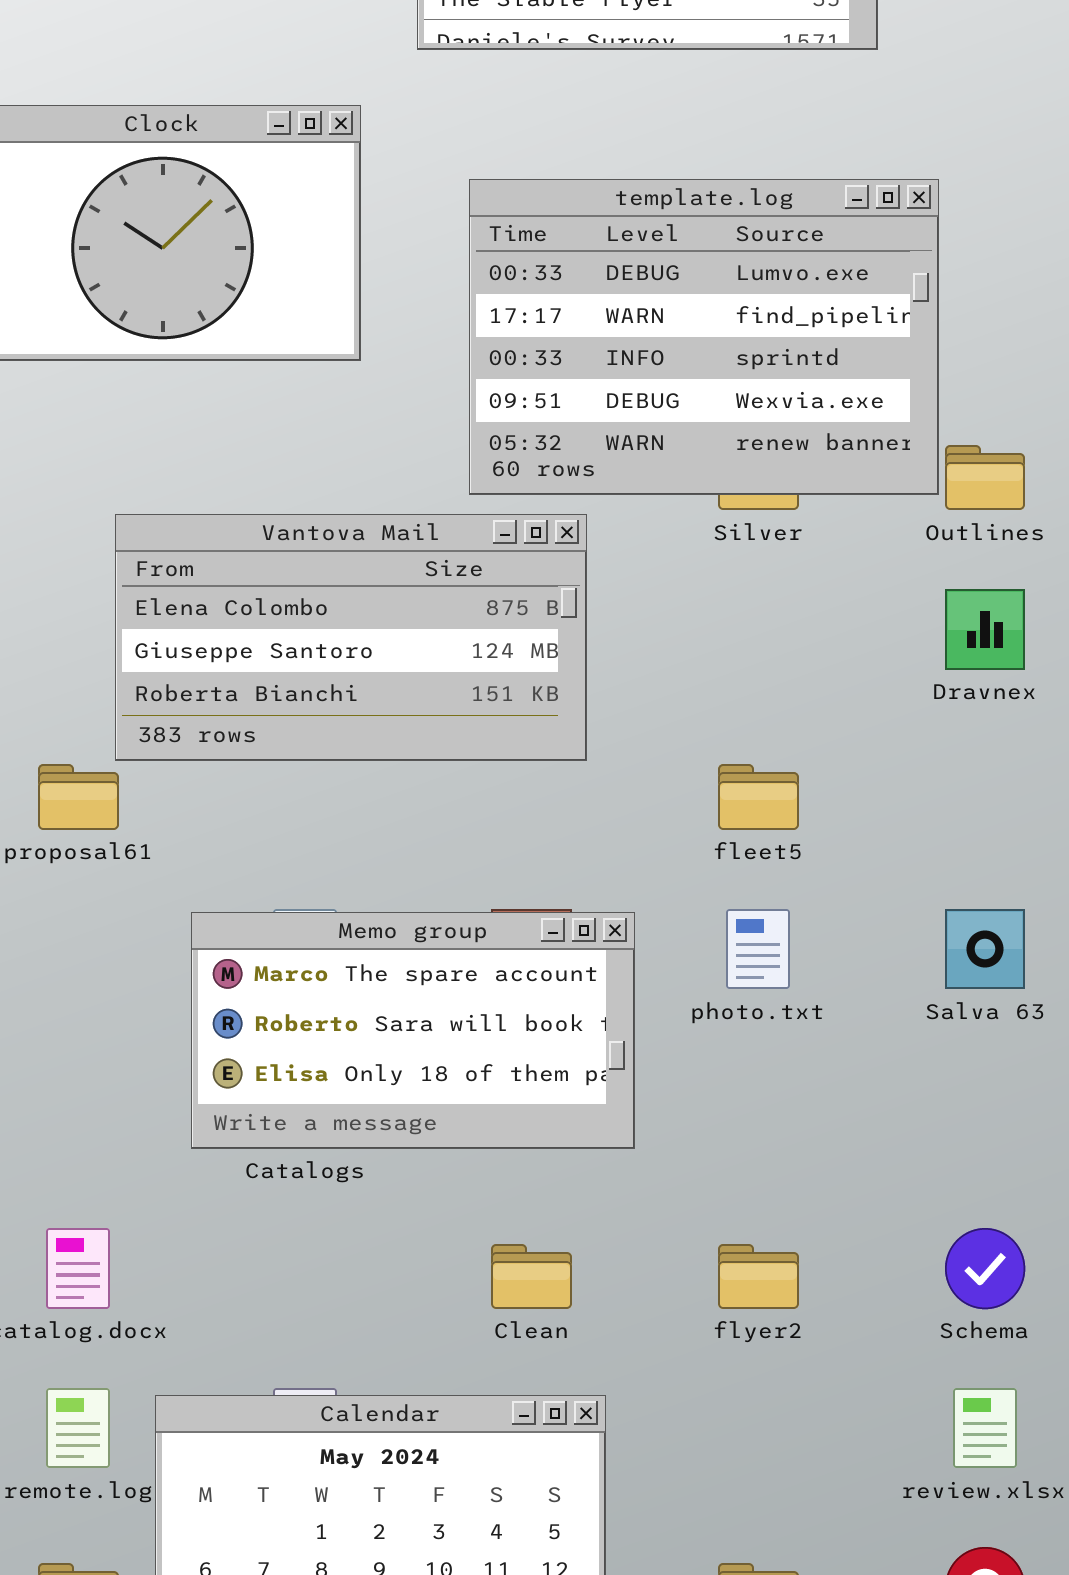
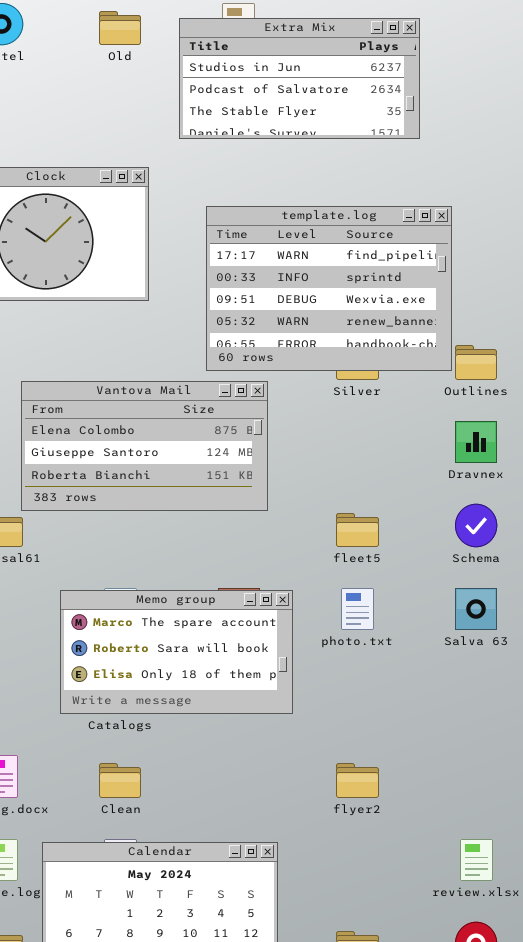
template.log: [469,179,939,495] -> [206,206,452,371], scrolled down 1 row
Schema: [945,1228,1025,1309] -> [455,504,497,547], moved
Clean: [491,1244,572,1309] -> [99,763,141,798], moved

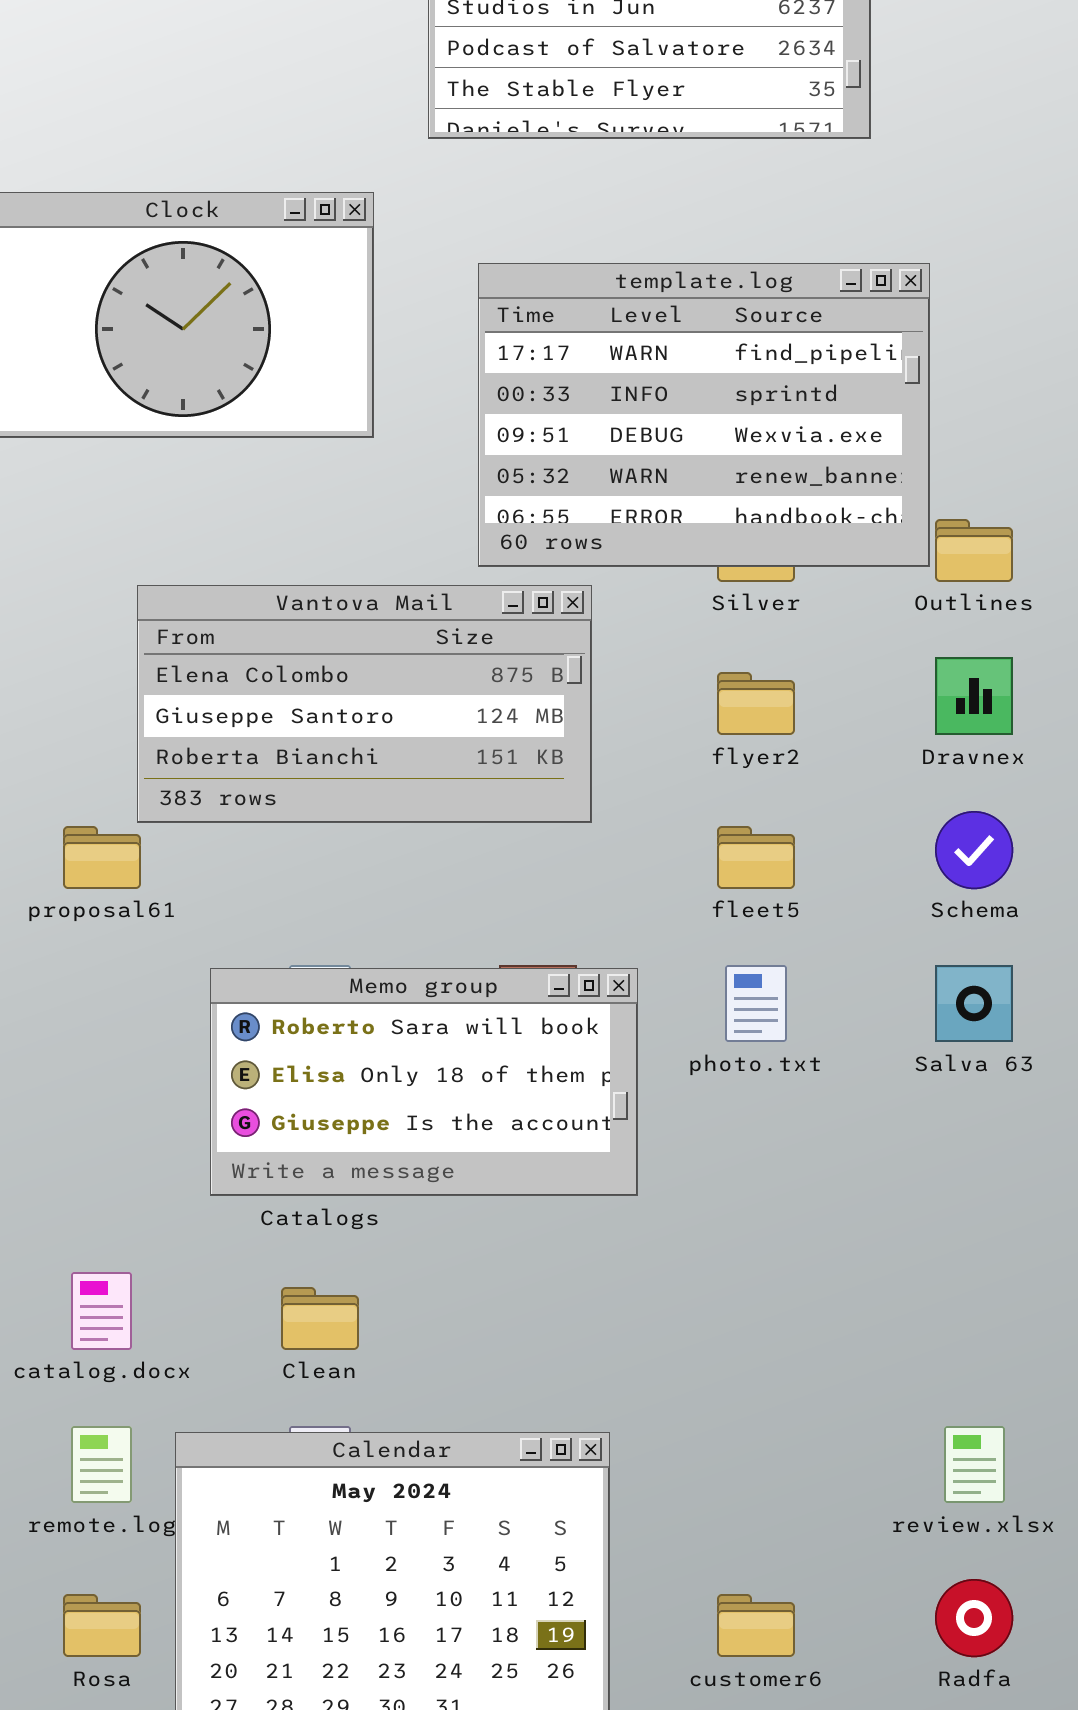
Memo group: [60,590,293,714] -> [210,968,638,1196], scrolled down 1 row
flyer2: [336,763,379,798] -> [717,672,795,735], moved

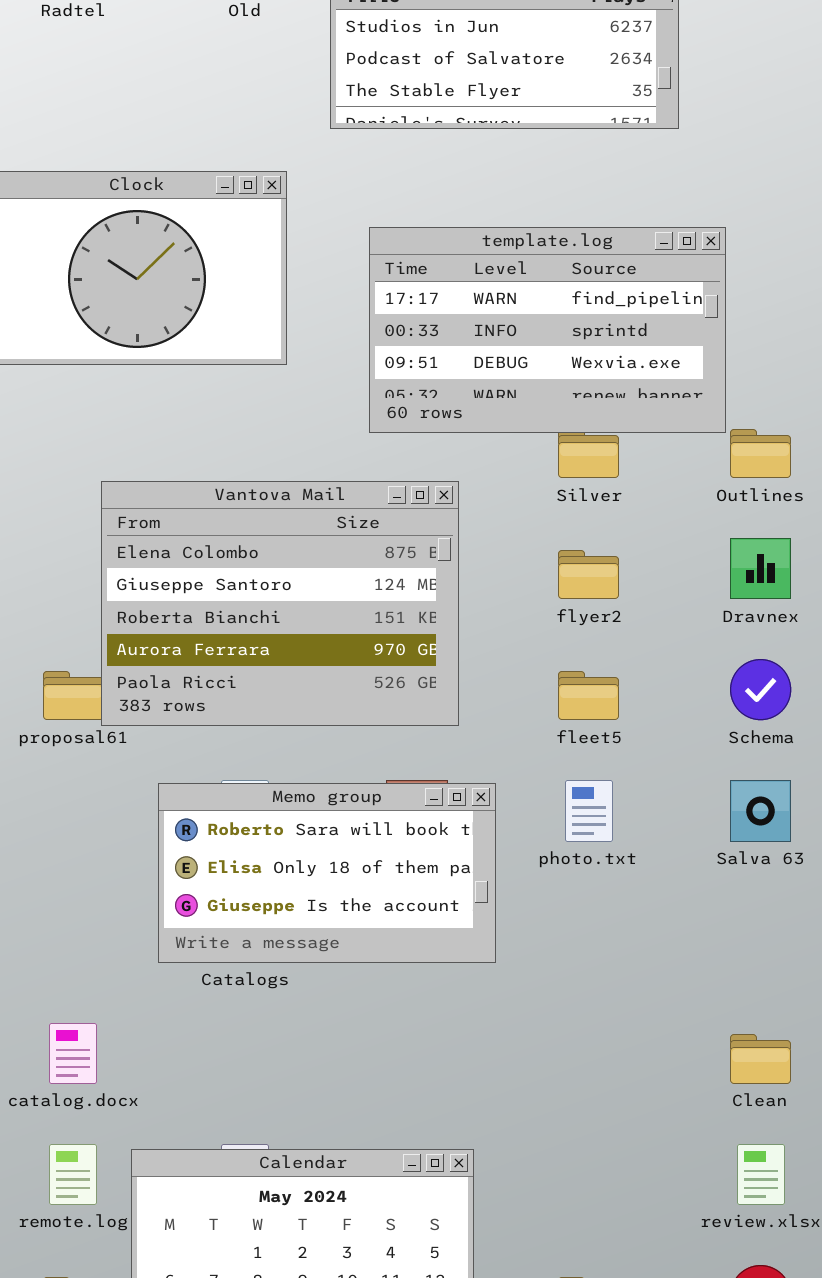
template.log: [478,263,930,567] -> [369,227,726,433], resized
Vantova Mail: [137,585,592,823] -> [101,481,459,726], resized
Clean: [281,1287,359,1350] -> [730,1034,791,1084], moved

